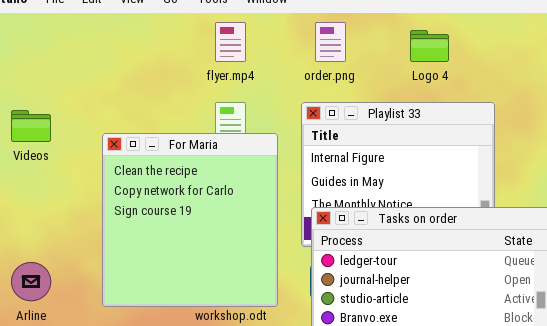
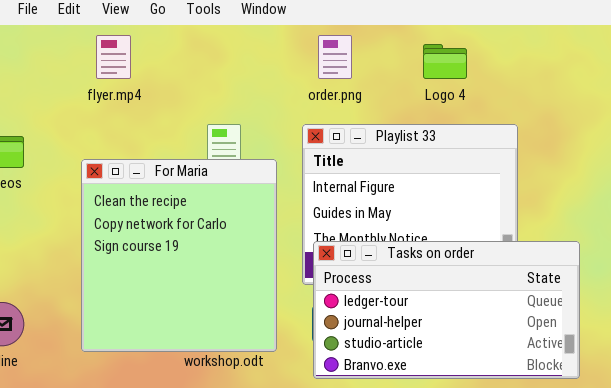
flyer.mp4: [215,22,246,62] -> [96,35,131,79], moved

